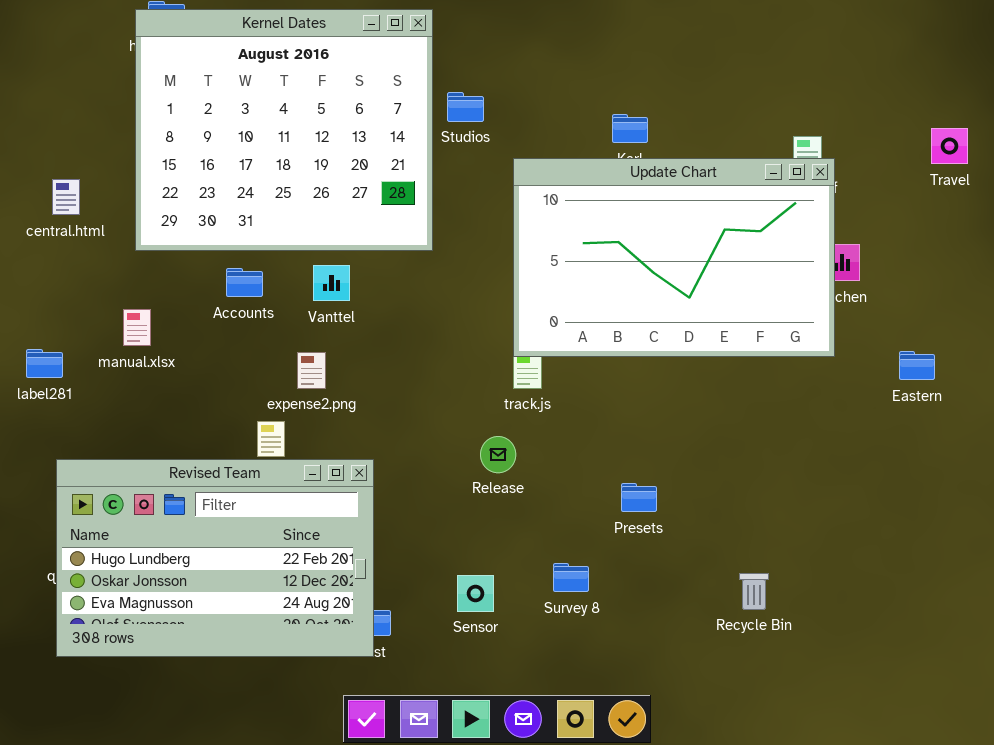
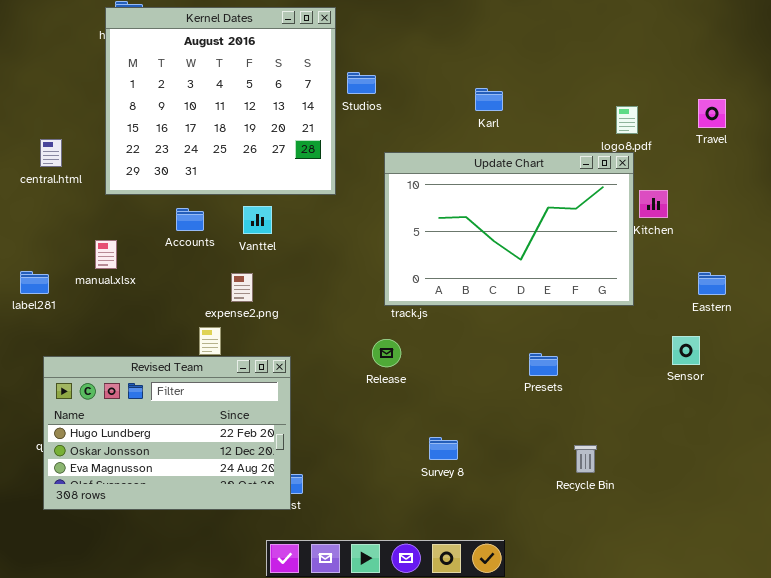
Travel: [931,128,968,164] -> [698,99,726,128], moved
Update Chart: [513,158,835,357] -> [384,152,634,306], moved
Presets: [621,483,657,512] -> [529,353,558,376], moved
Sensor: [457,575,494,612] -> [672,336,700,365], moved

